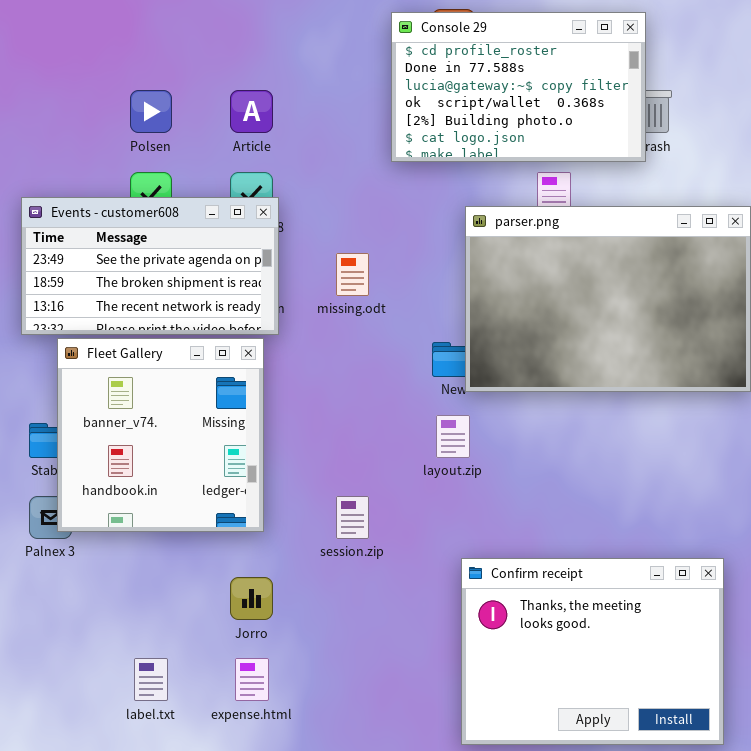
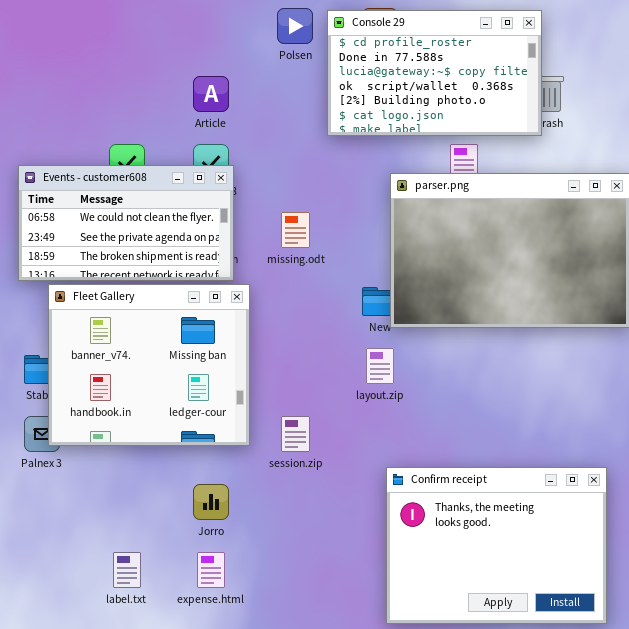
Polsen: [130,90,172,133] -> [277,8,313,44], moved
Events - customer608: [21,197,279,335] -> [18,165,234,281], scrolled up 1 row
Fleet Gallery: [57,338,264,532] -> [48,284,250,446], resized

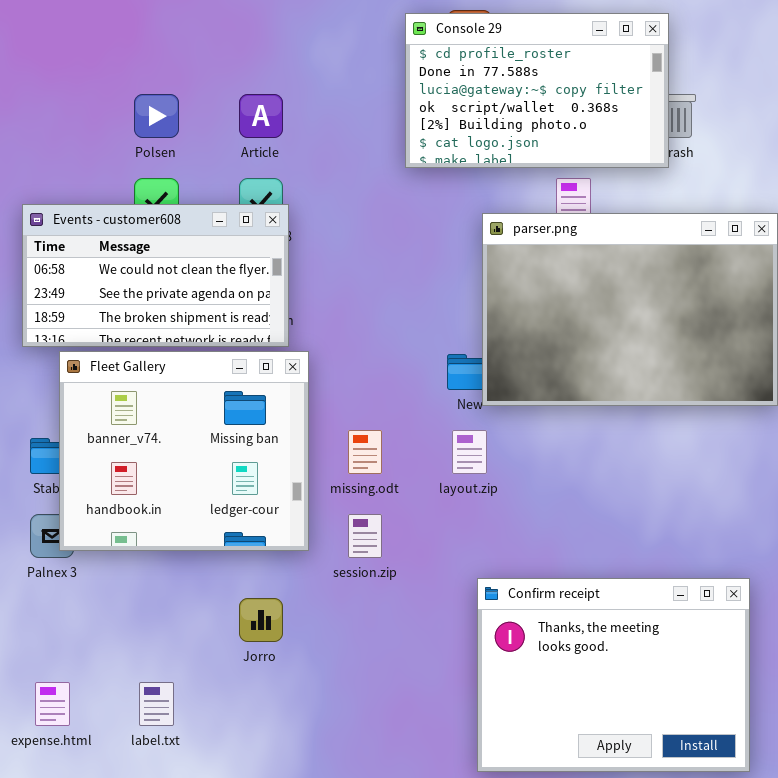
Polsen: [277,8,313,44] -> [134,94,179,138], moved
missing.odt: [281,212,310,248] -> [348,430,382,474], moved
expense.html: [197,552,225,588] -> [35,682,70,726], moved

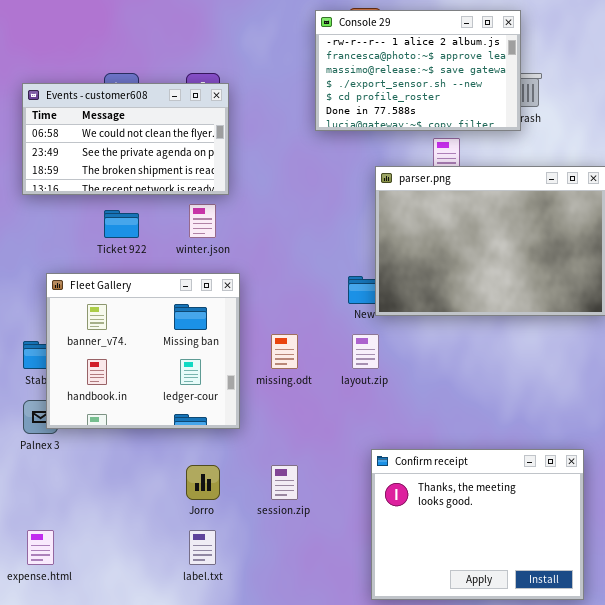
Console 29: [405,13,669,168] -> [315,10,521,131], scrolled up 4 rows
Events - customer608: [22,204,289,347] -> [22,83,229,195], moved
session.zip: [348,514,382,558] -> [271,465,298,500], moved
label.txt: [139,682,174,726] -> [189,530,216,565], moved

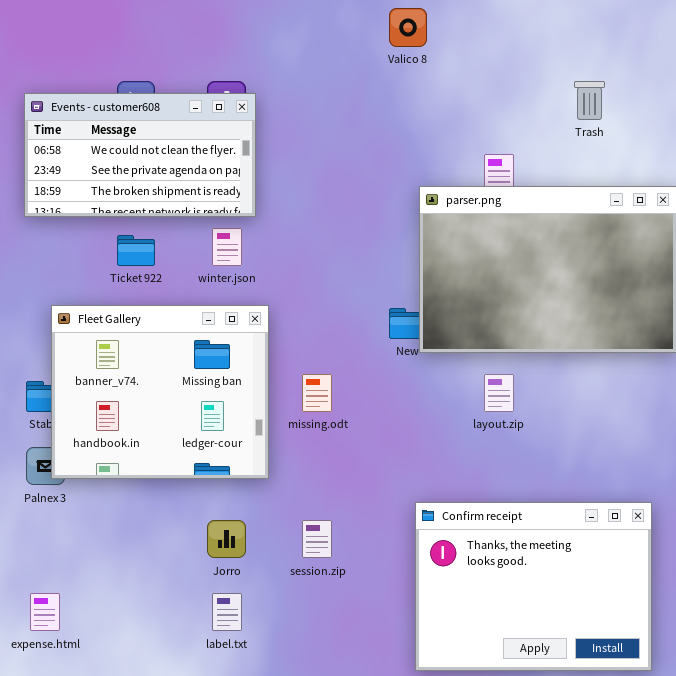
Console 29: [315,10,521,131] -> none, closed
layout.zip: [352,334,379,369] -> [484,374,514,412], moved

